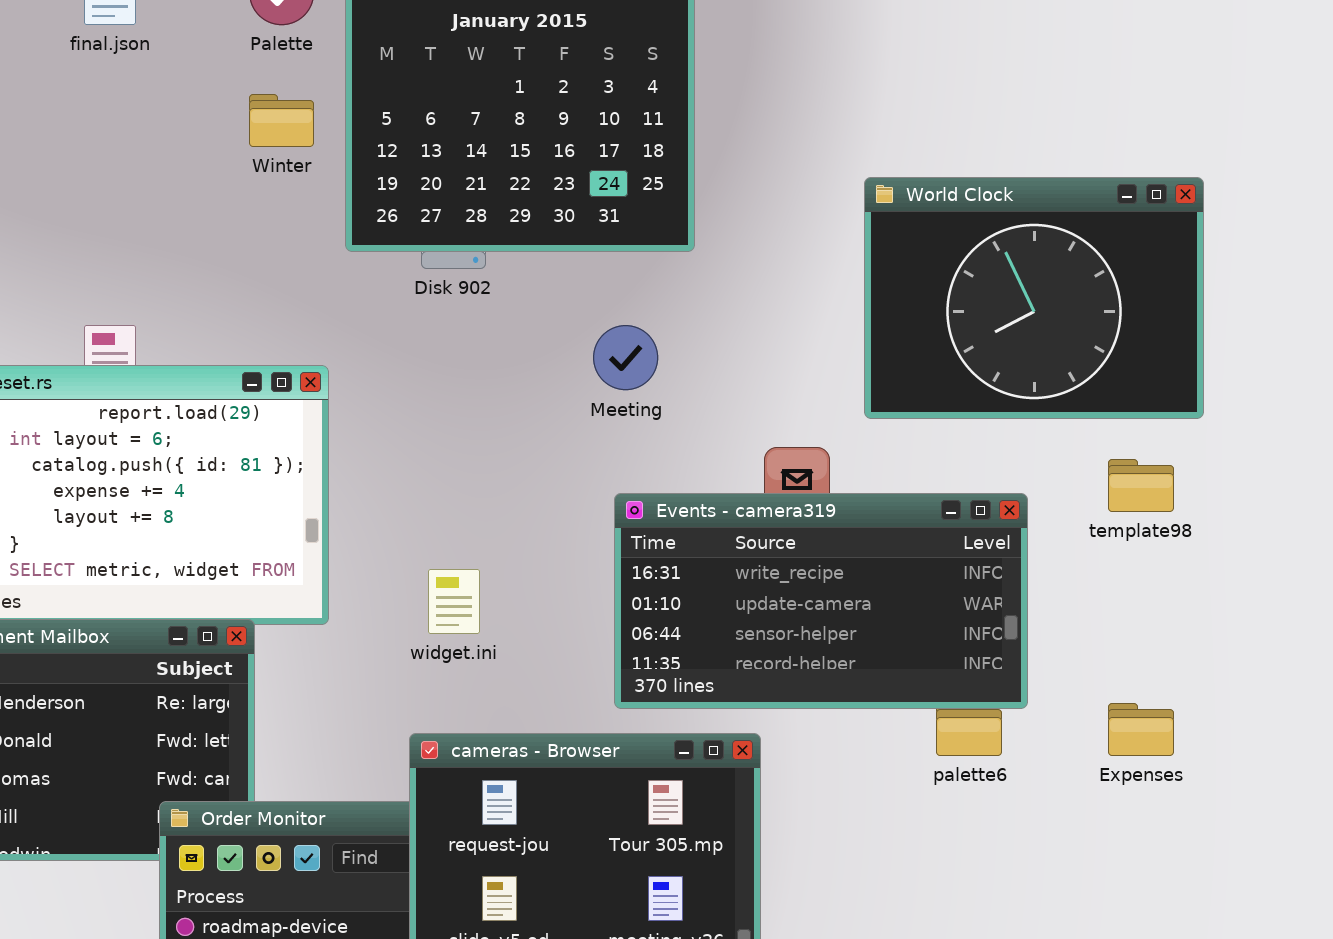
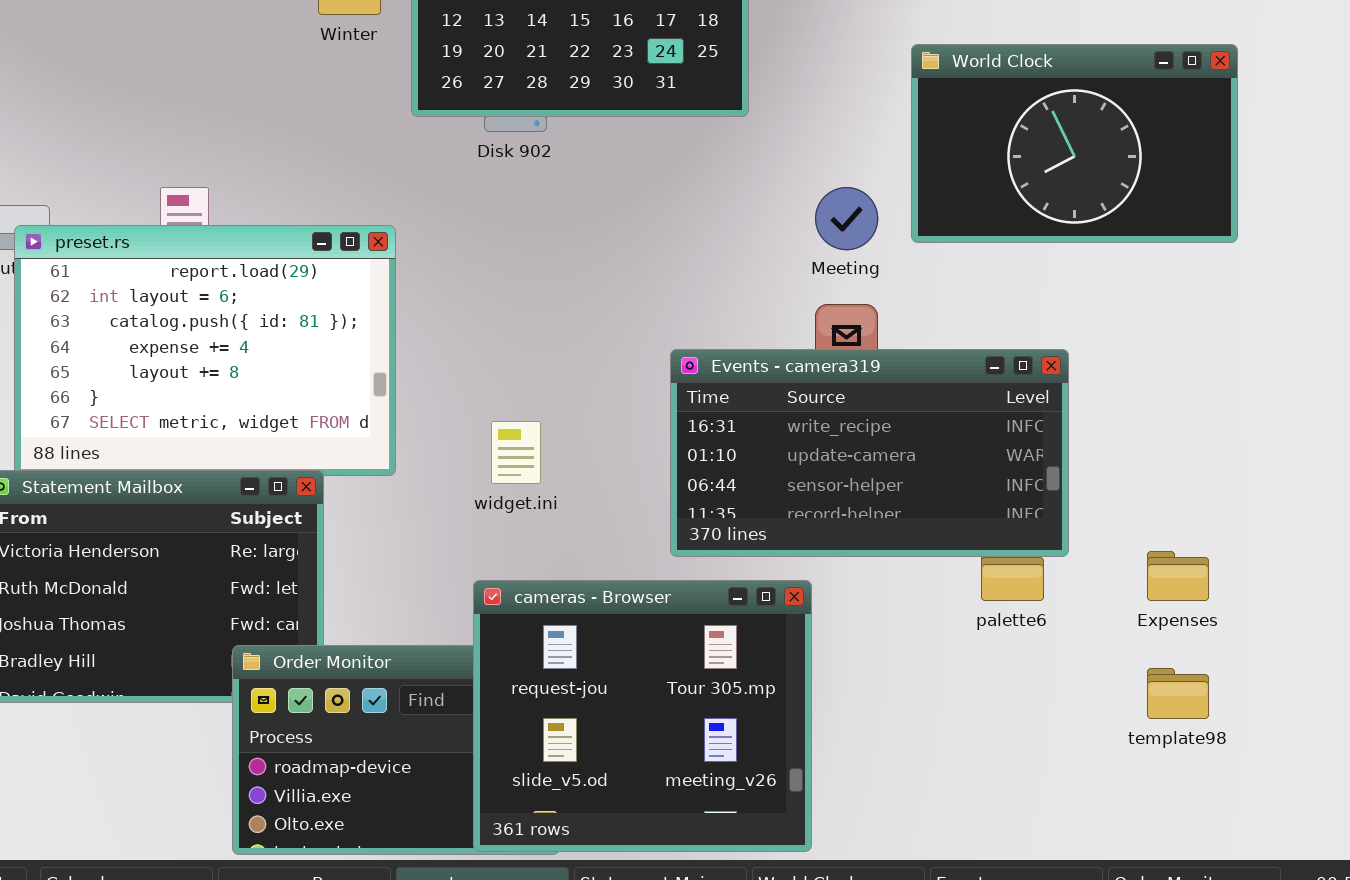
World Clock: [864,177,1204,419] -> [911,44,1238,243], resized
Meeting: [593,325,658,390] -> [815,187,878,250], moved
template98: [1108,459,1174,512] -> [1147,668,1209,719], moved

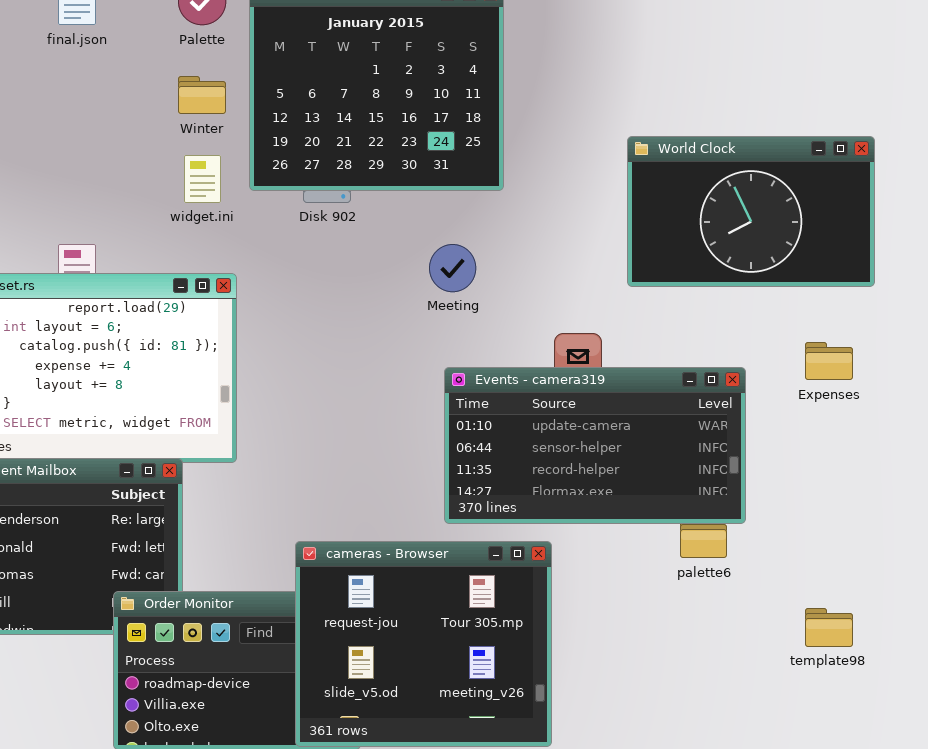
Meeting: [815,187,878,250] -> [429,244,476,292], moved
Events - camera319: [670,349,1069,557] -> [444,367,746,524], scrolled down 1 row
widget.ini: [491,421,541,484] -> [184,155,221,203], moved
Expenses: [1147,551,1209,601] -> [805,342,853,380], moved

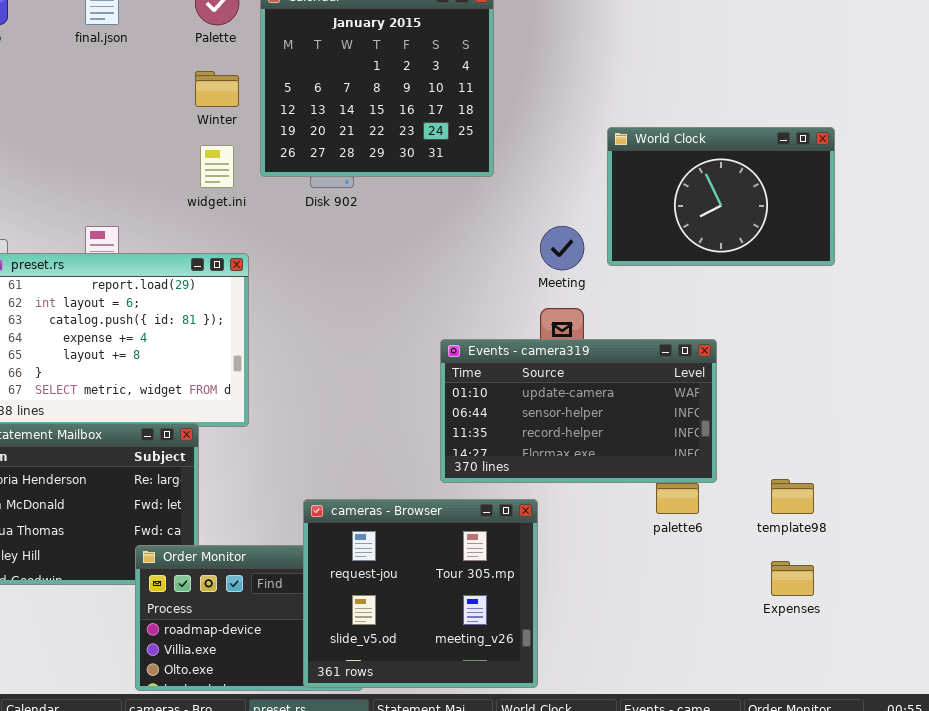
Meeting: [429,244,476,292] -> [540,226,584,270], moved
Expenses: [805,342,853,380] -> [771,561,814,596], moved
template98: [805,608,853,647] -> [771,479,814,514], moved

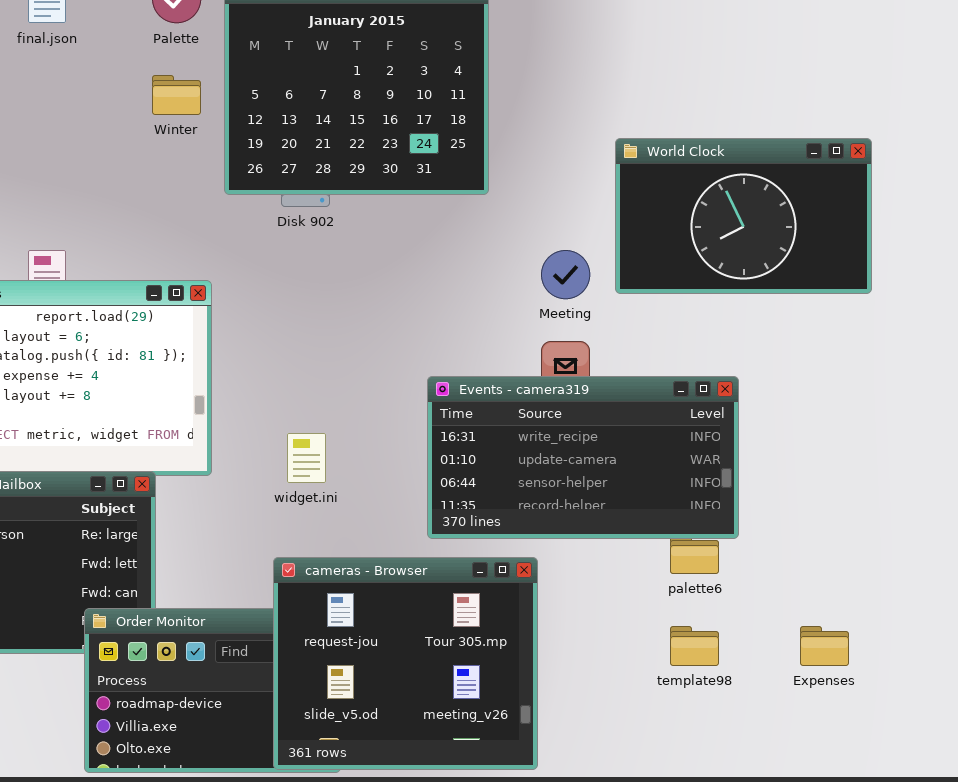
widget.ini: [200,145,234,188] -> [287,433,326,483], moved
Events - camera319: [440,339,717,483] -> [427,376,739,539], scrolled up 1 row
template98: [771,479,814,514] -> [670,626,719,666], moved

